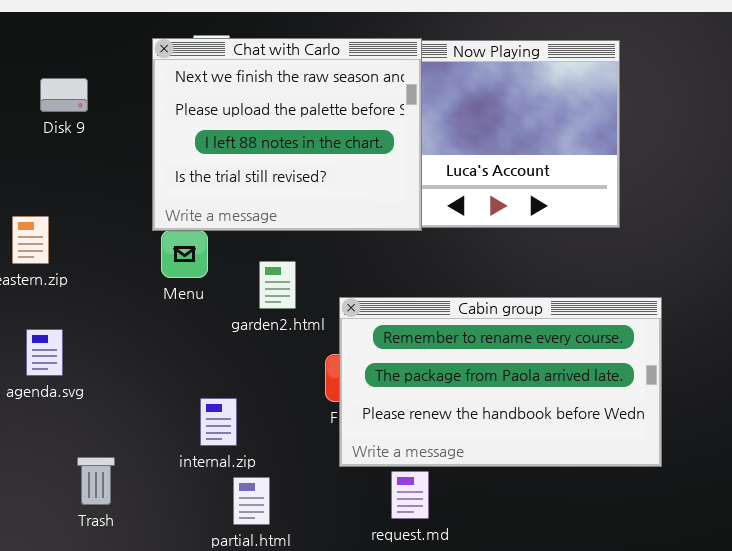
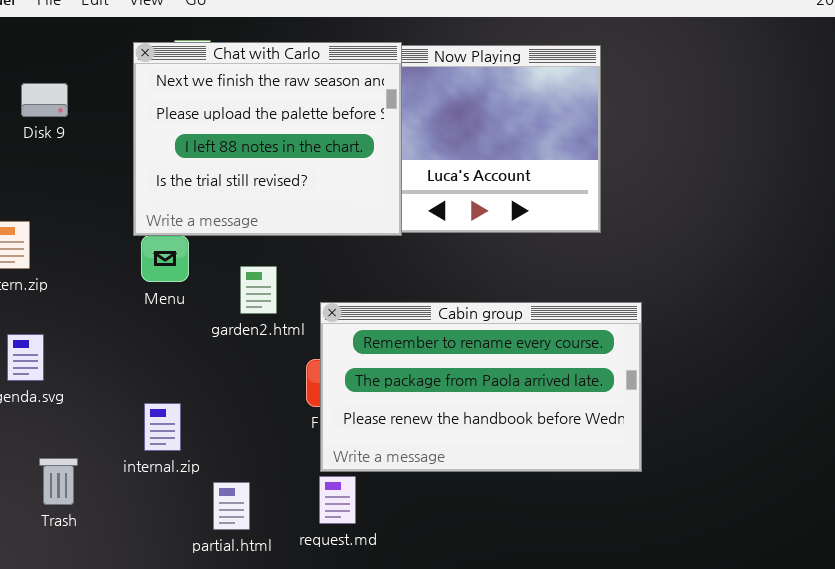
internal.zip: [200,398,237,446] -> [144,403,181,451], moved
Trash: [77,457,115,505] -> [39,458,78,505], moved
request.md: [391,471,429,519] -> [319,476,356,524], moved

